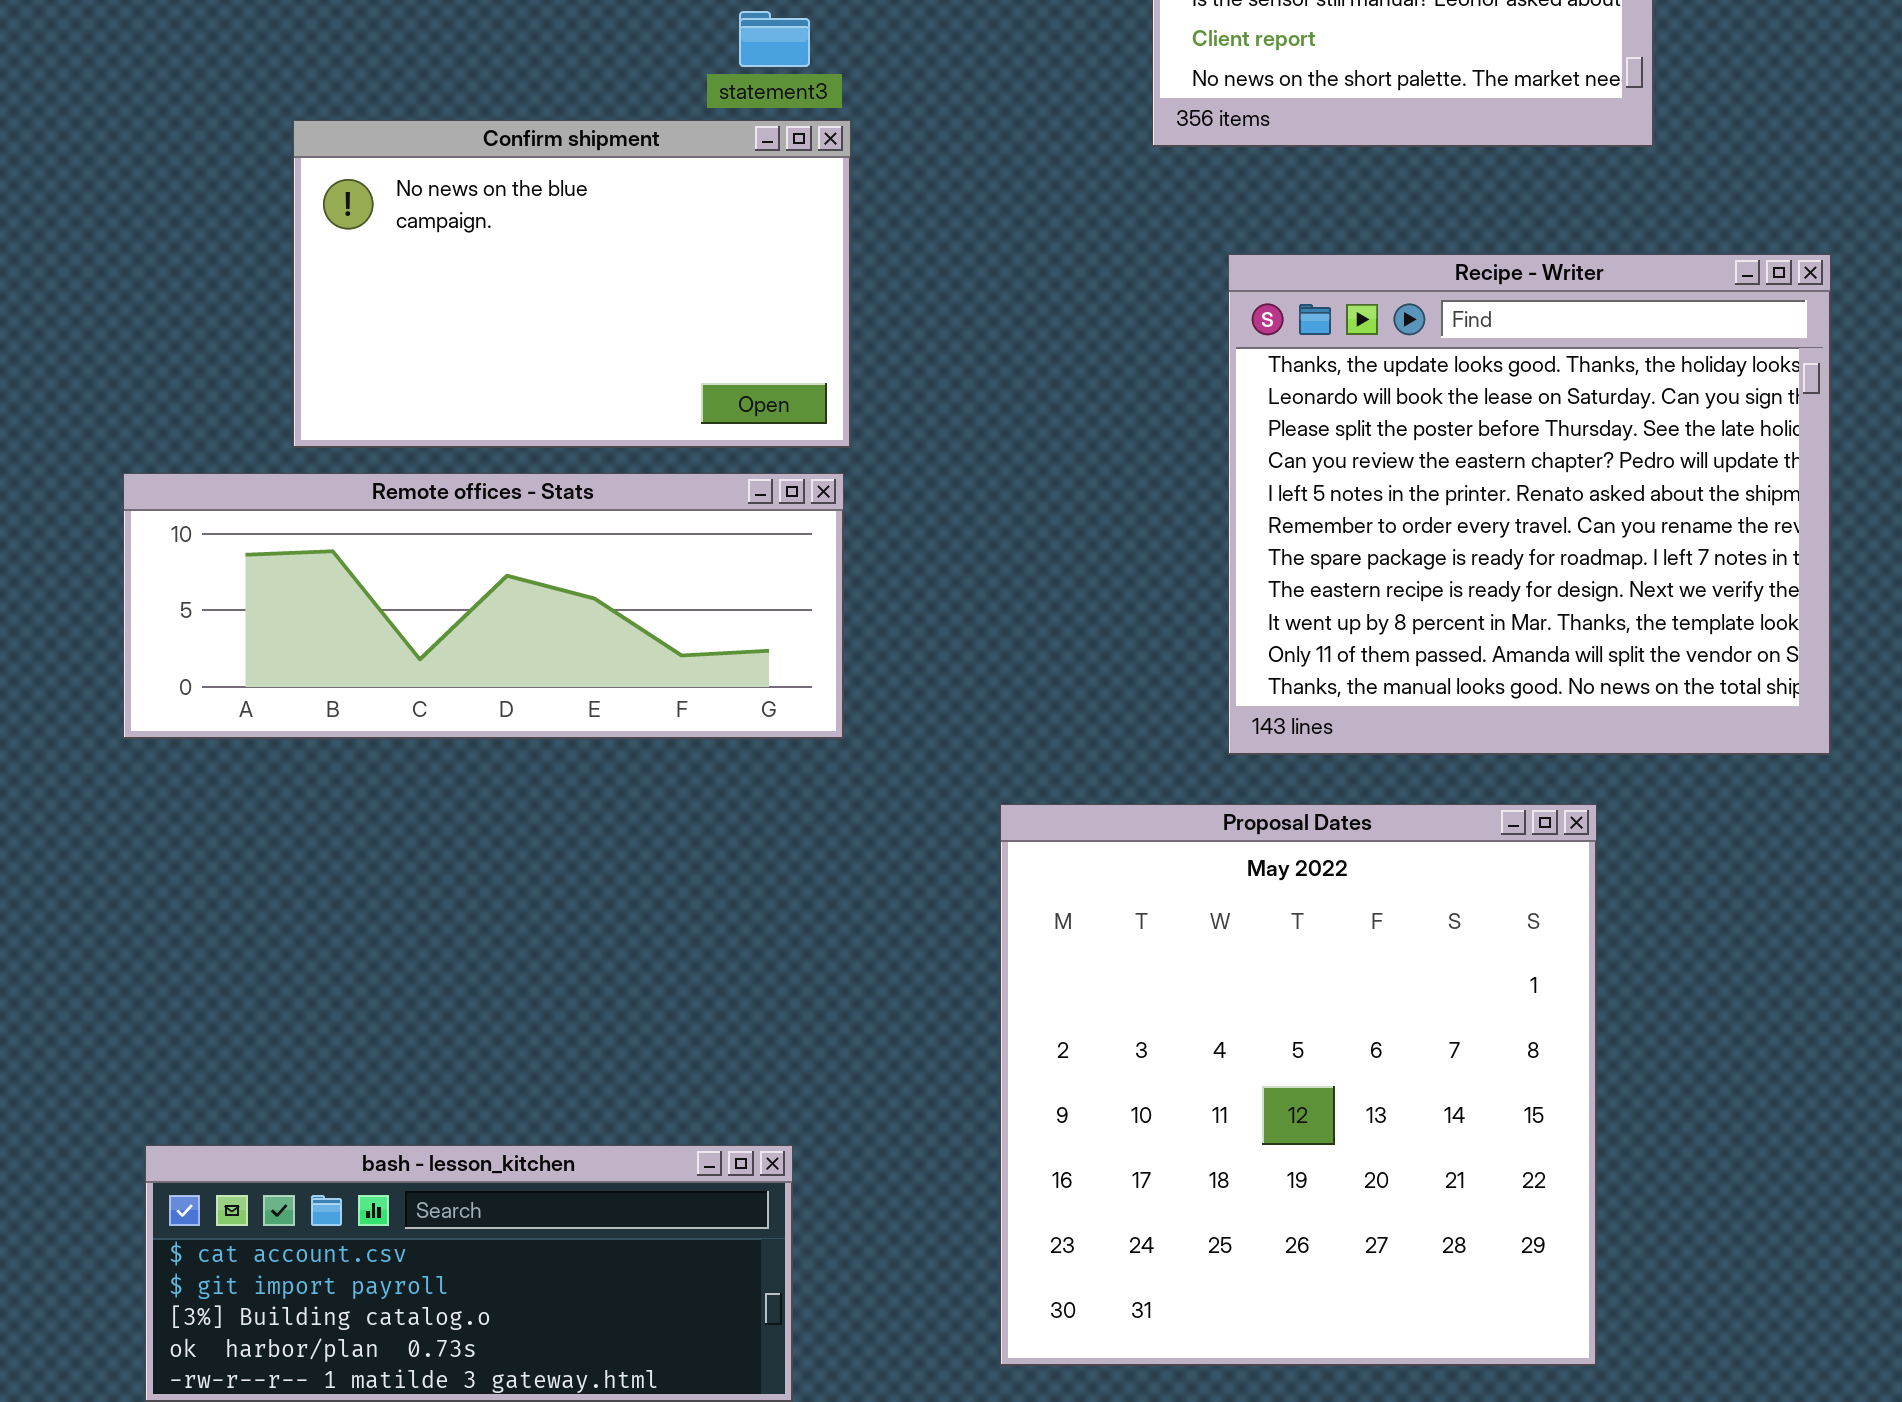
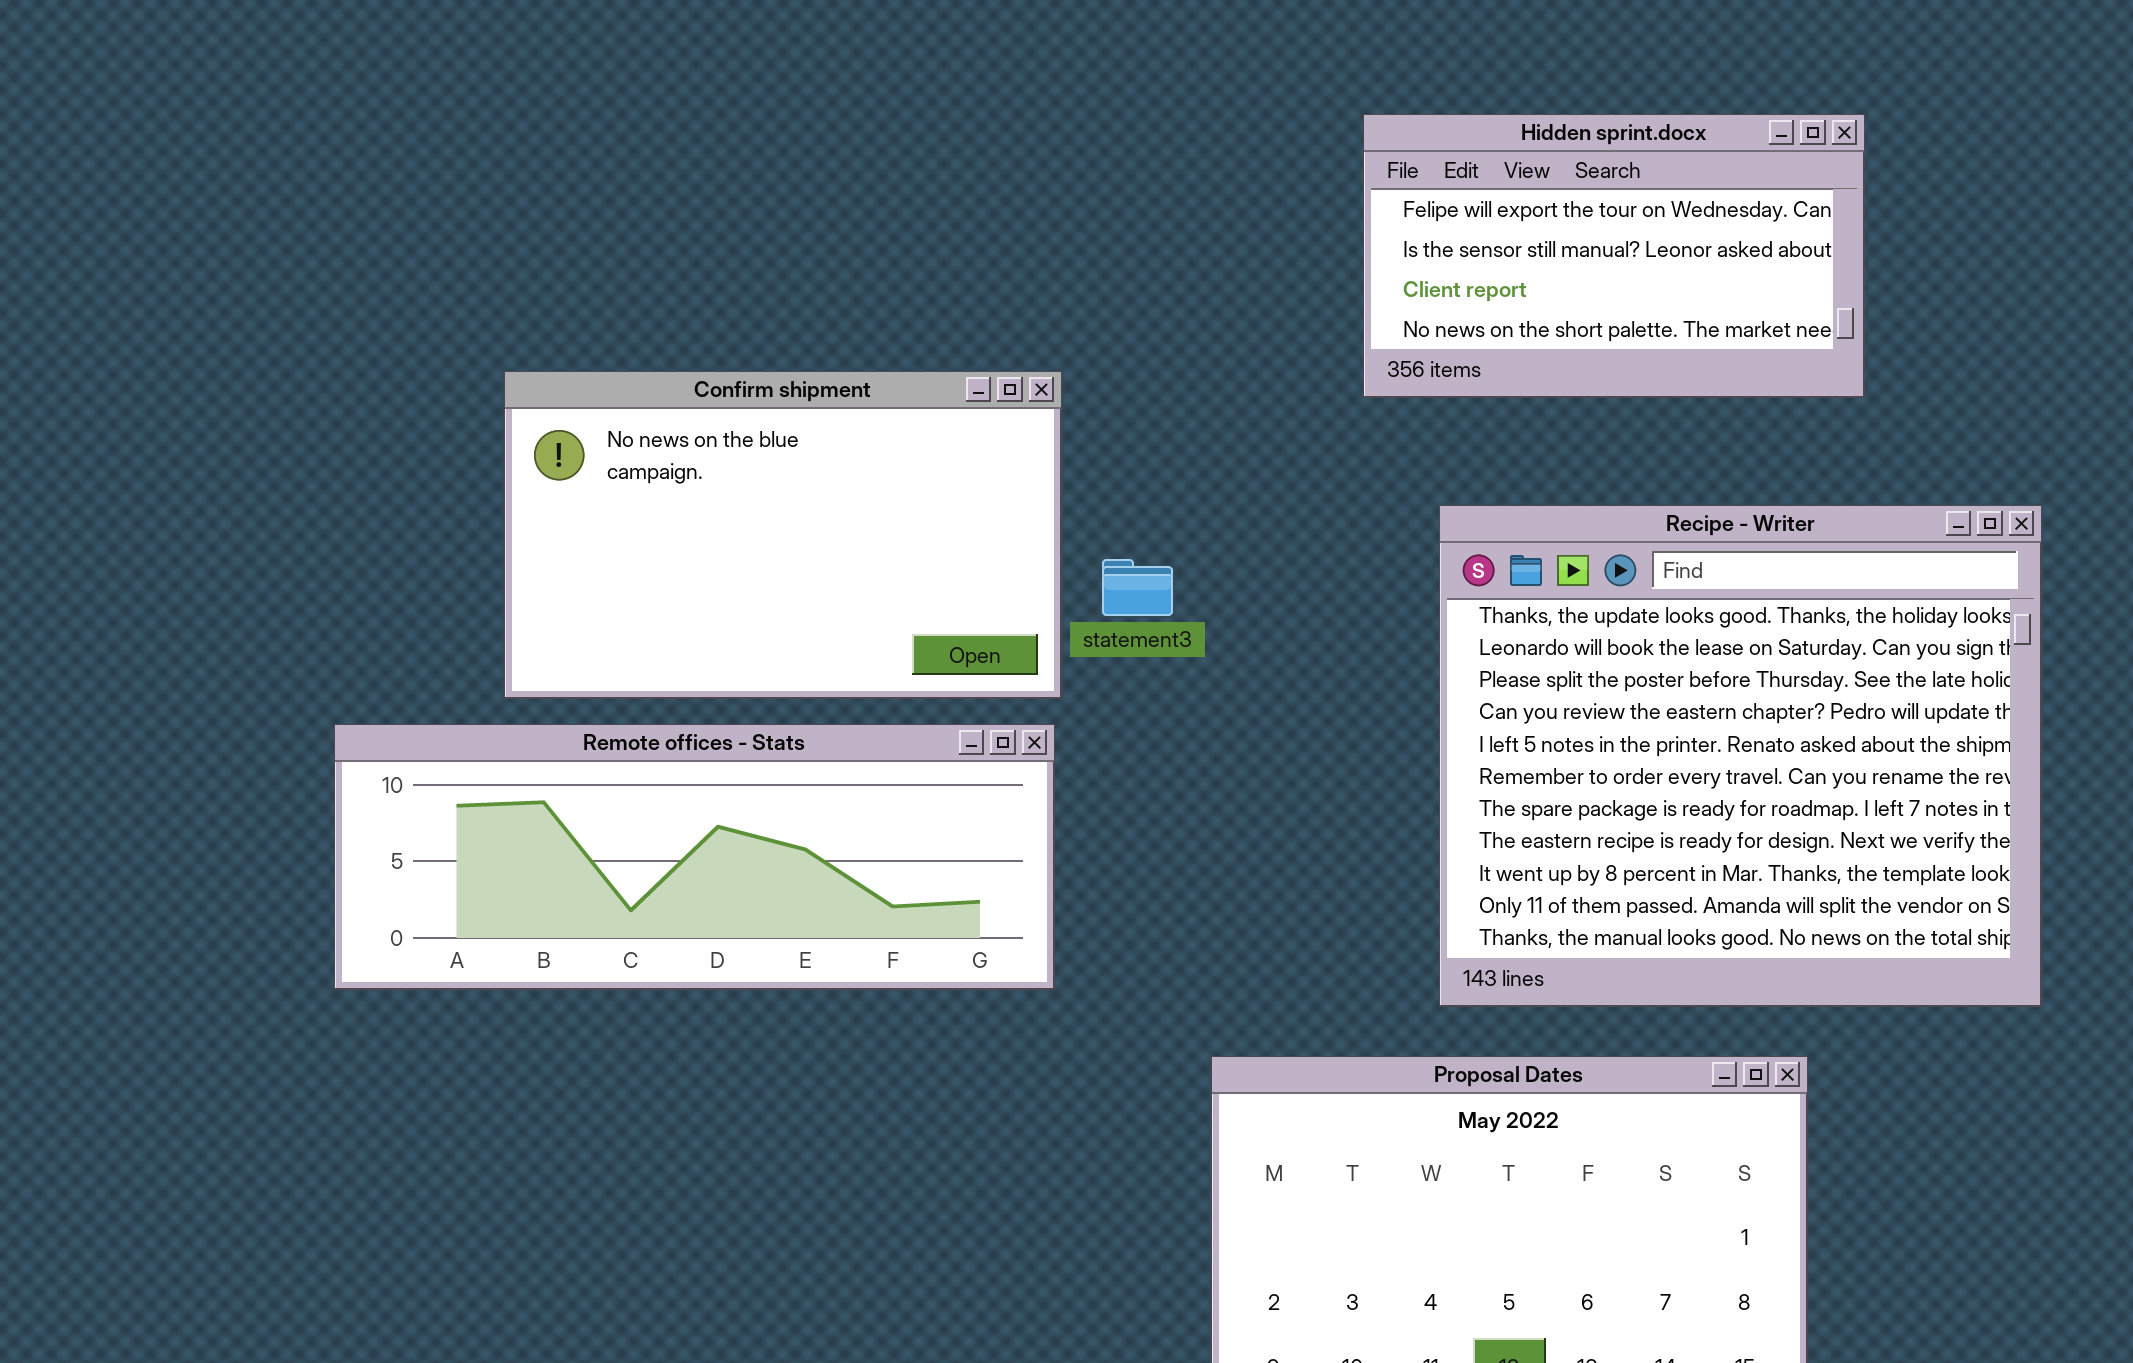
statement3: [739,11,810,67] -> [1102,559,1173,616], moved

